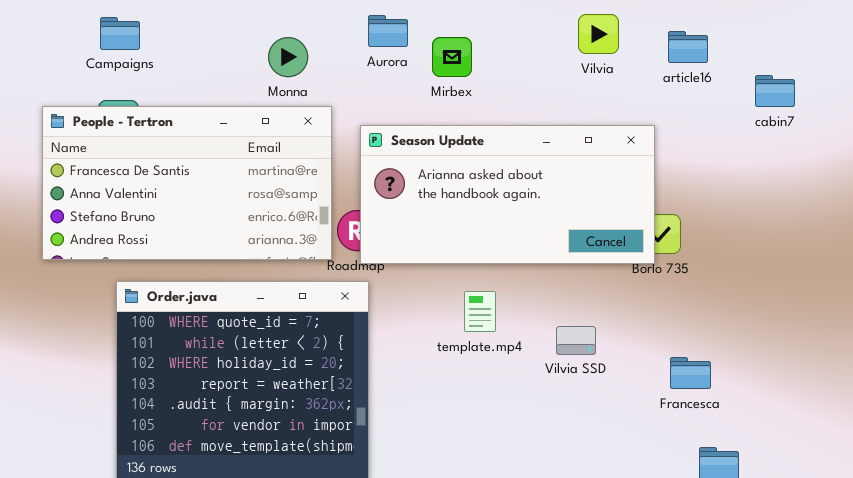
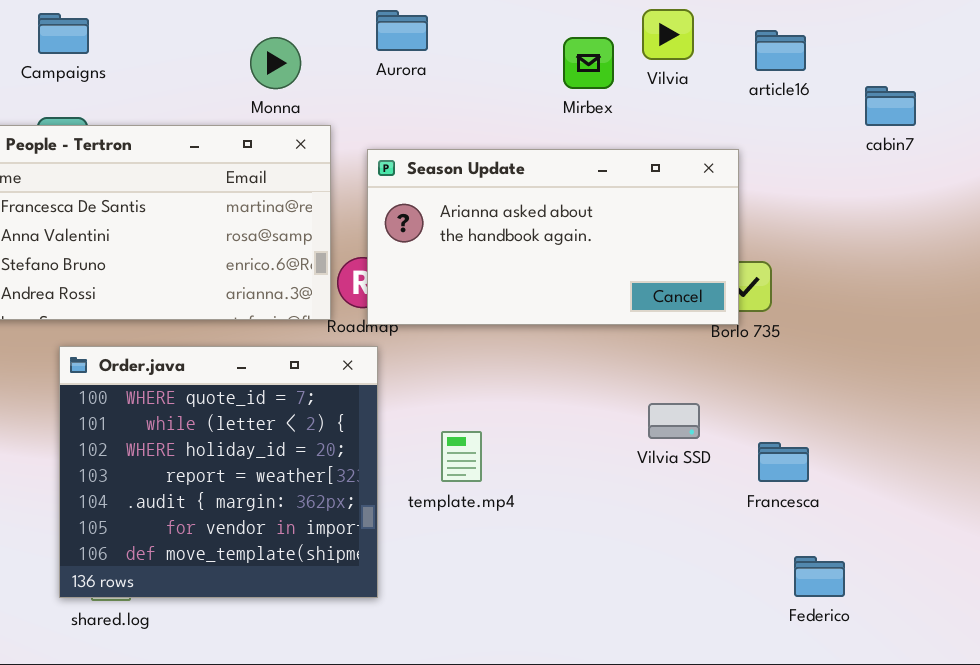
Mirbex: [432,37,472,77] -> [563,37,614,89], moved
template.mp4: [464,291,496,332] -> [441,431,482,482], moved
Vilvia SSD: [556,326,596,355] -> [648,403,700,439], moved

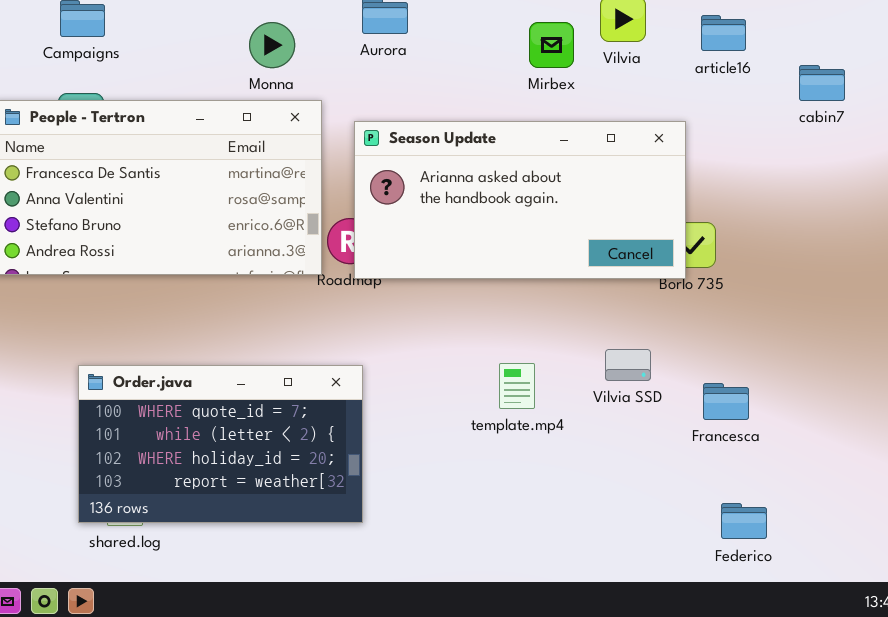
Order.java: [59,346,378,598] -> [78,365,363,523], resized
template.mp4: [441,431,482,482] -> [499,363,535,409], moved
Federico: [794,556,845,597] -> [721,503,767,539], moved

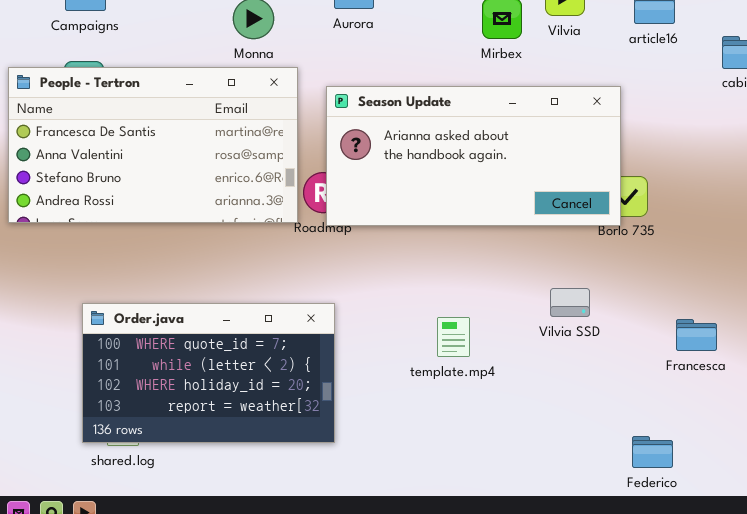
template.mp4: [499,363,535,409] -> [437,317,470,357], moved
Francesca: [703,383,749,420] -> [676,319,717,351], moved
Federico: [721,503,767,539] -> [632,436,673,468], moved

